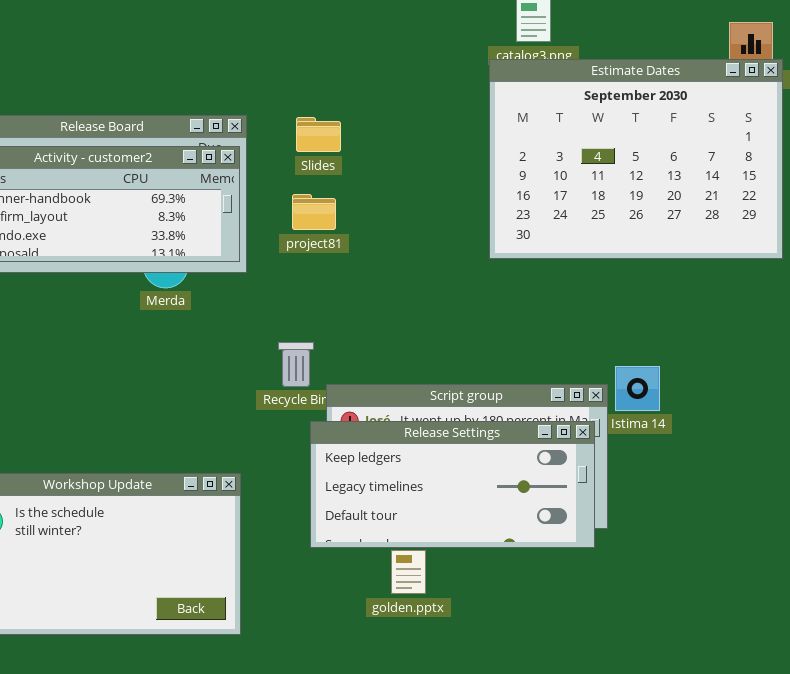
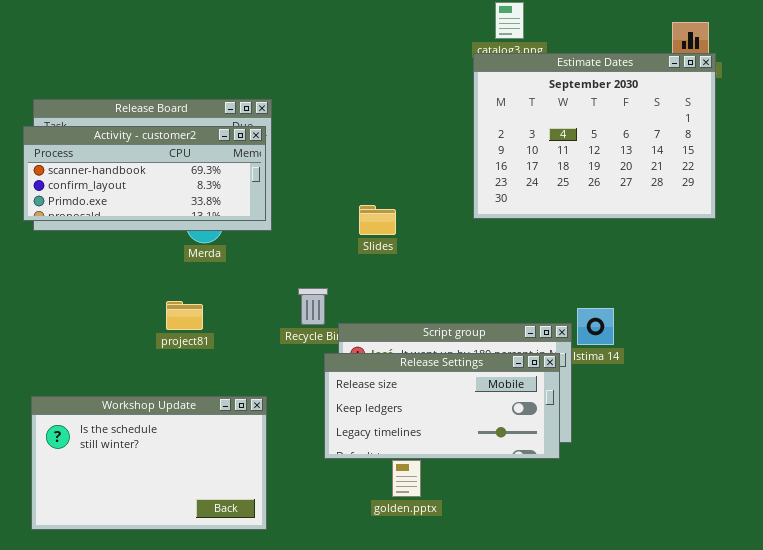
Slides: [296,117,341,152] -> [359,205,396,235], moved
project81: [292,194,336,230] -> [166,301,203,330], moved
Release Settings: [310,421,595,548] -> [324,353,560,459], scrolled up 1 row

